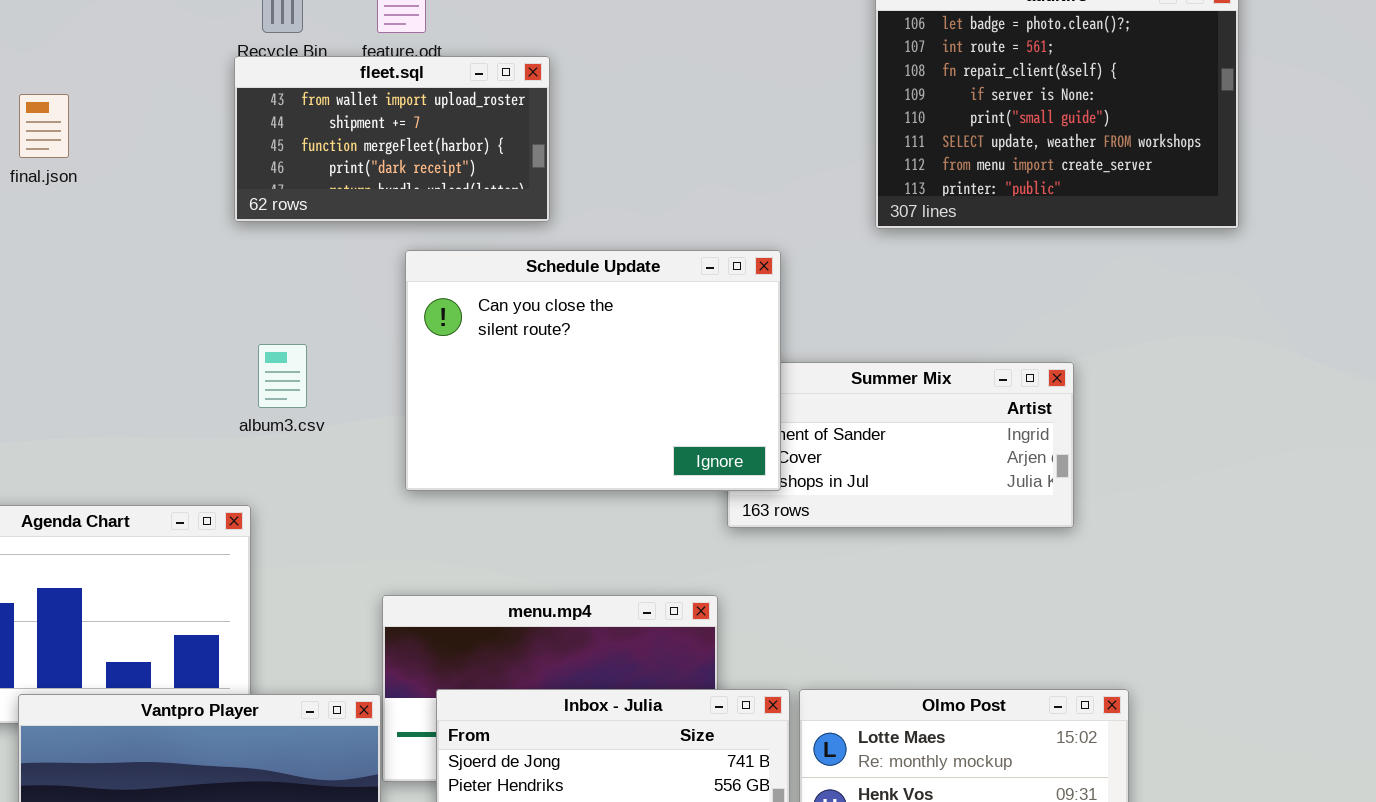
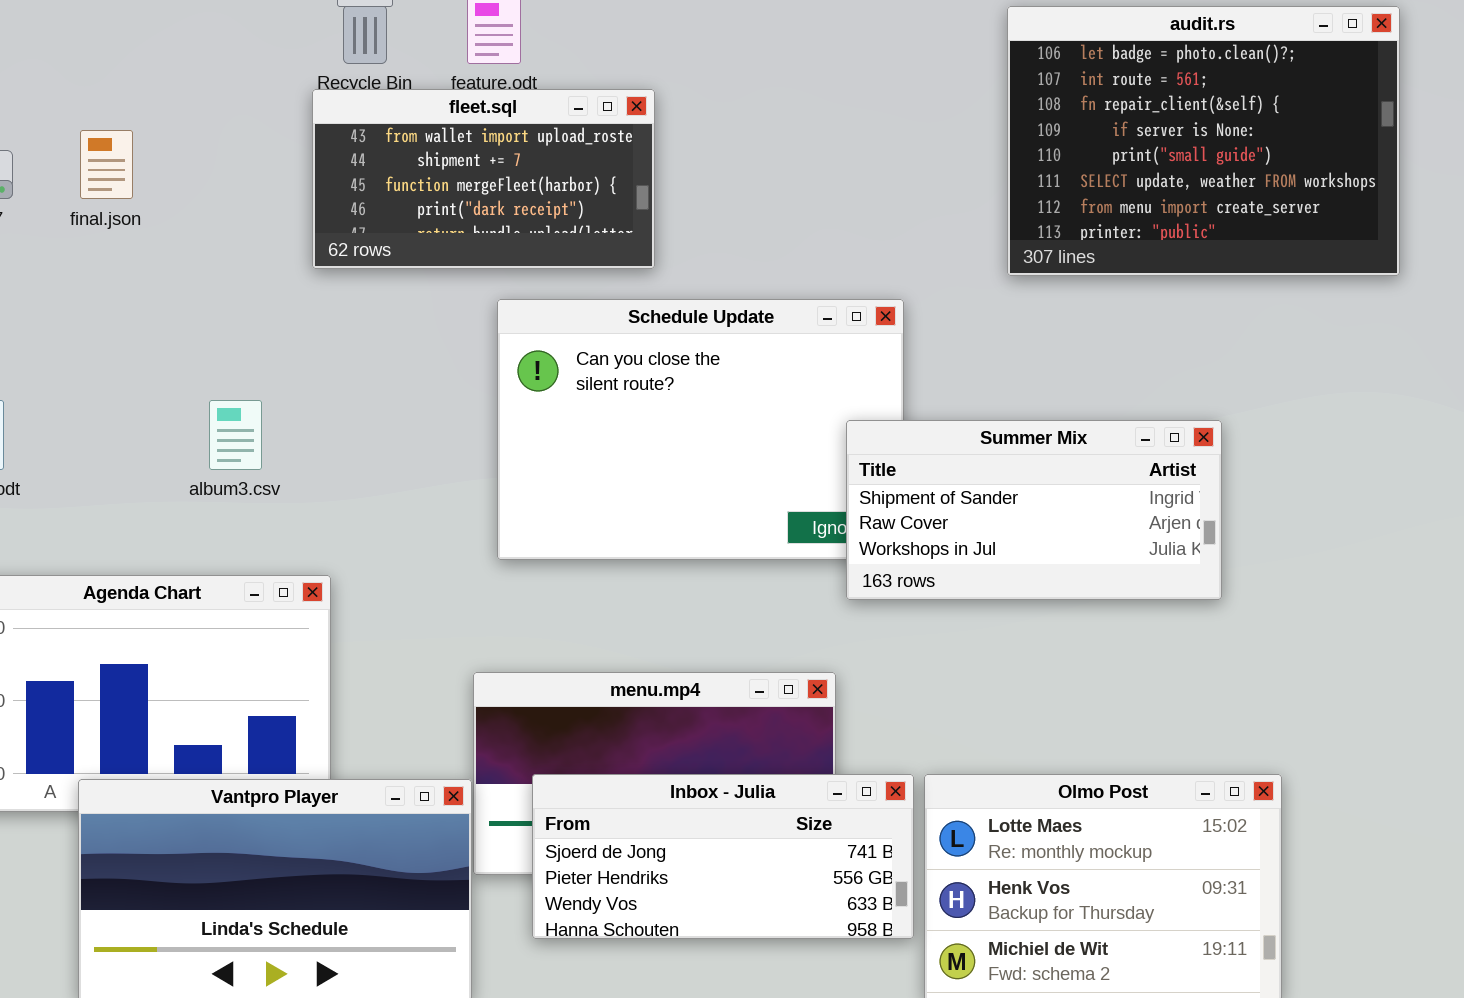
album3.csv: [258,344,307,408] -> [209,400,262,470], moved
Summer Mix: [727,362,1074,528] -> [846,420,1222,600], raised

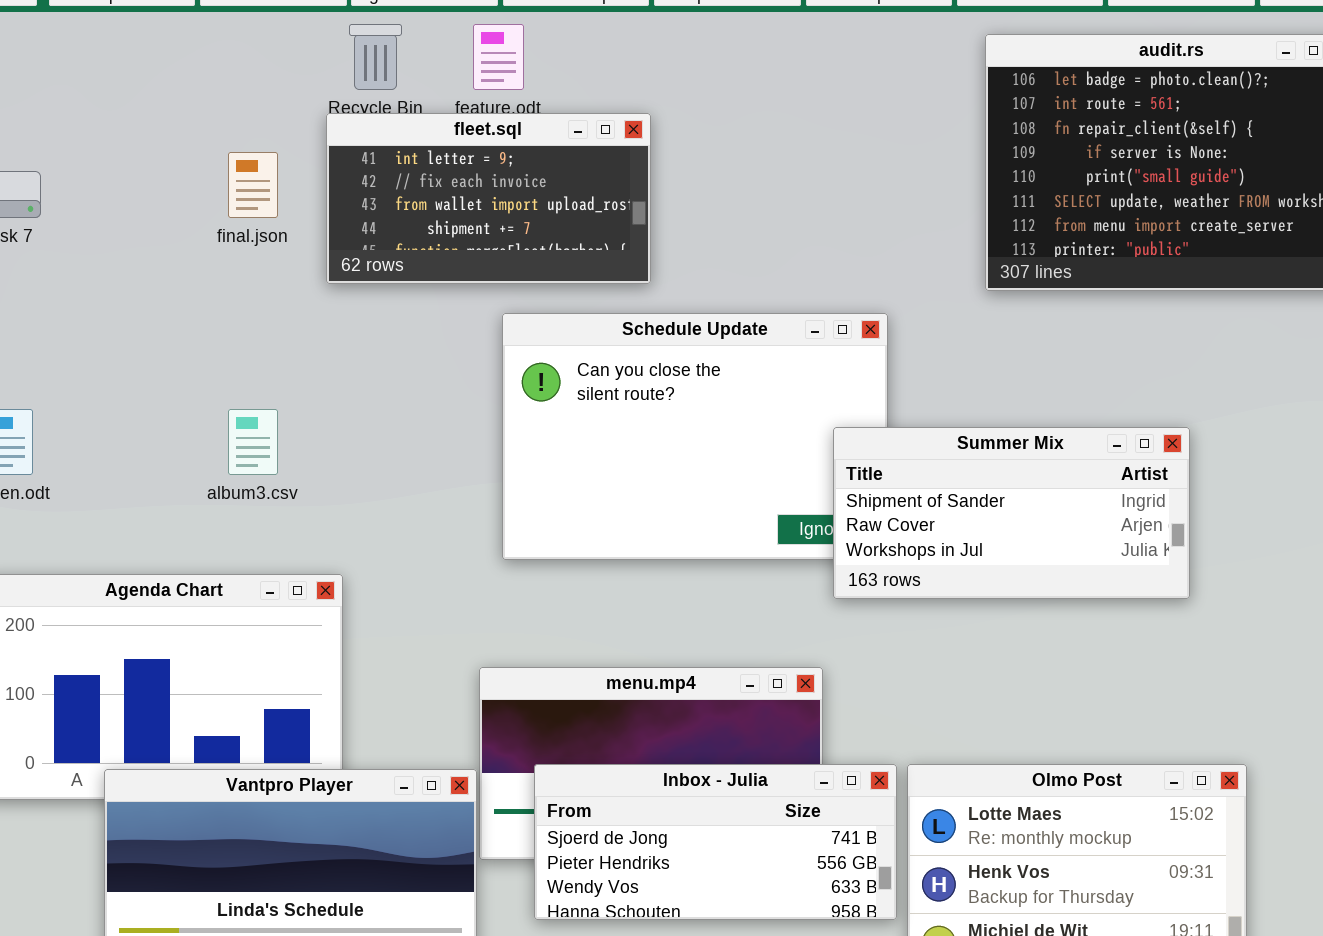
fleet.sql: [312,89,655,269] -> [326,113,651,284], scrolled up 2 rows
final.json: [80,130,133,199] -> [228,152,278,218], moved

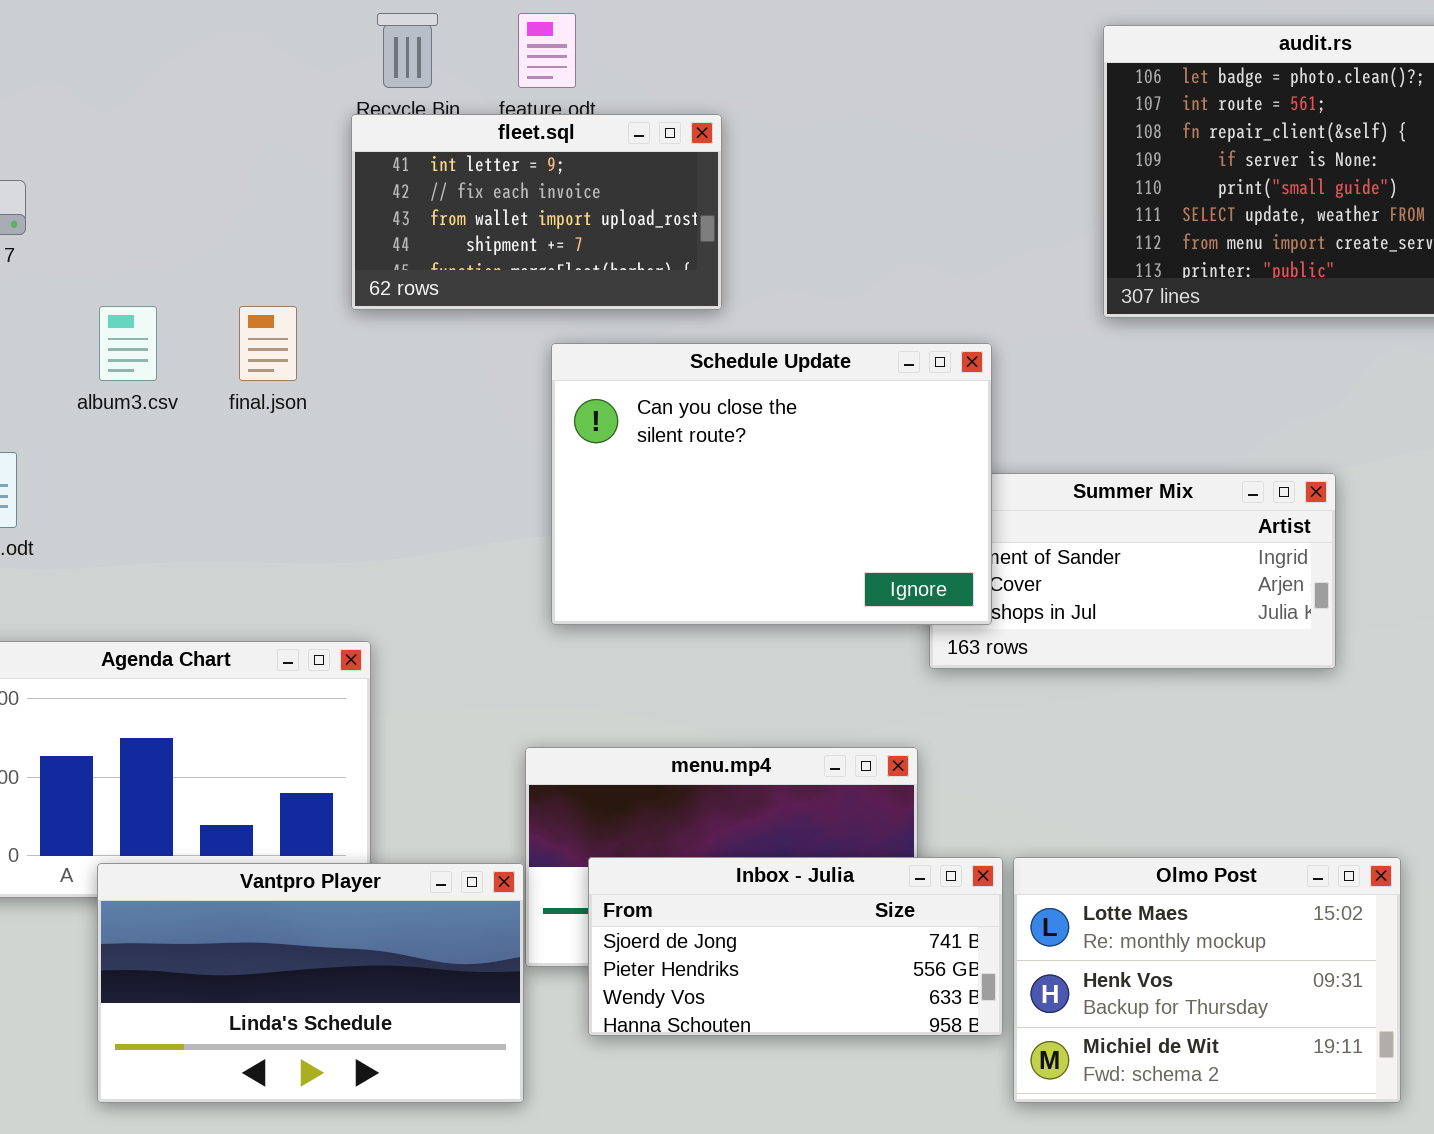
final.json: [228,152,278,218] -> [239,306,297,381], moved
Schedule Update: [502,313,888,560] -> [551,343,992,625], raised
album3.csv: [228,409,278,475] -> [99,306,157,381], moved

